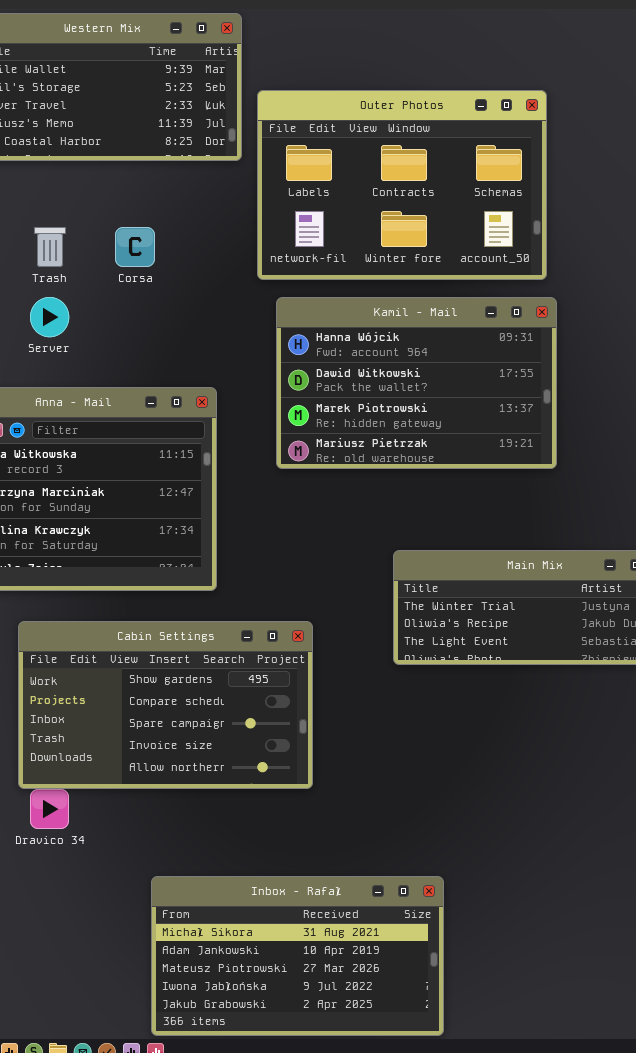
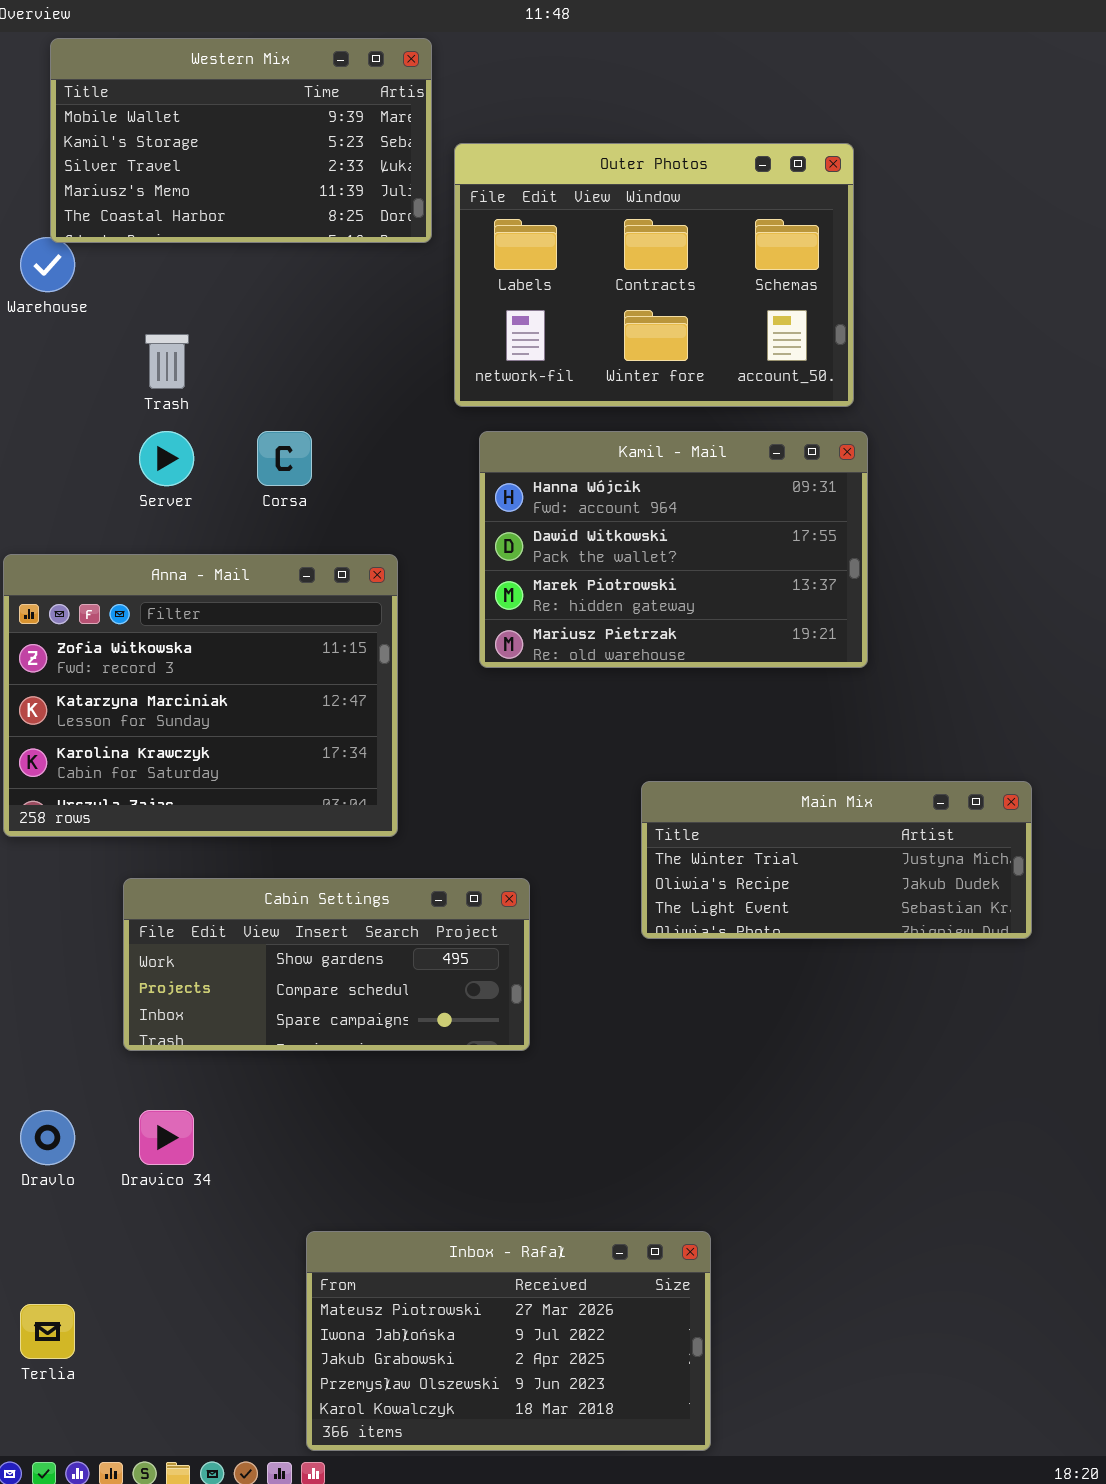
Corsa: [115,227,155,267] -> [257,431,312,486], moved
Cabin Settings: [18,621,313,789] -> [123,878,530,1051], resized
Inbox - Rafał: [151,876,444,1036] -> [306,1231,711,1451], scrolled down 2 rows

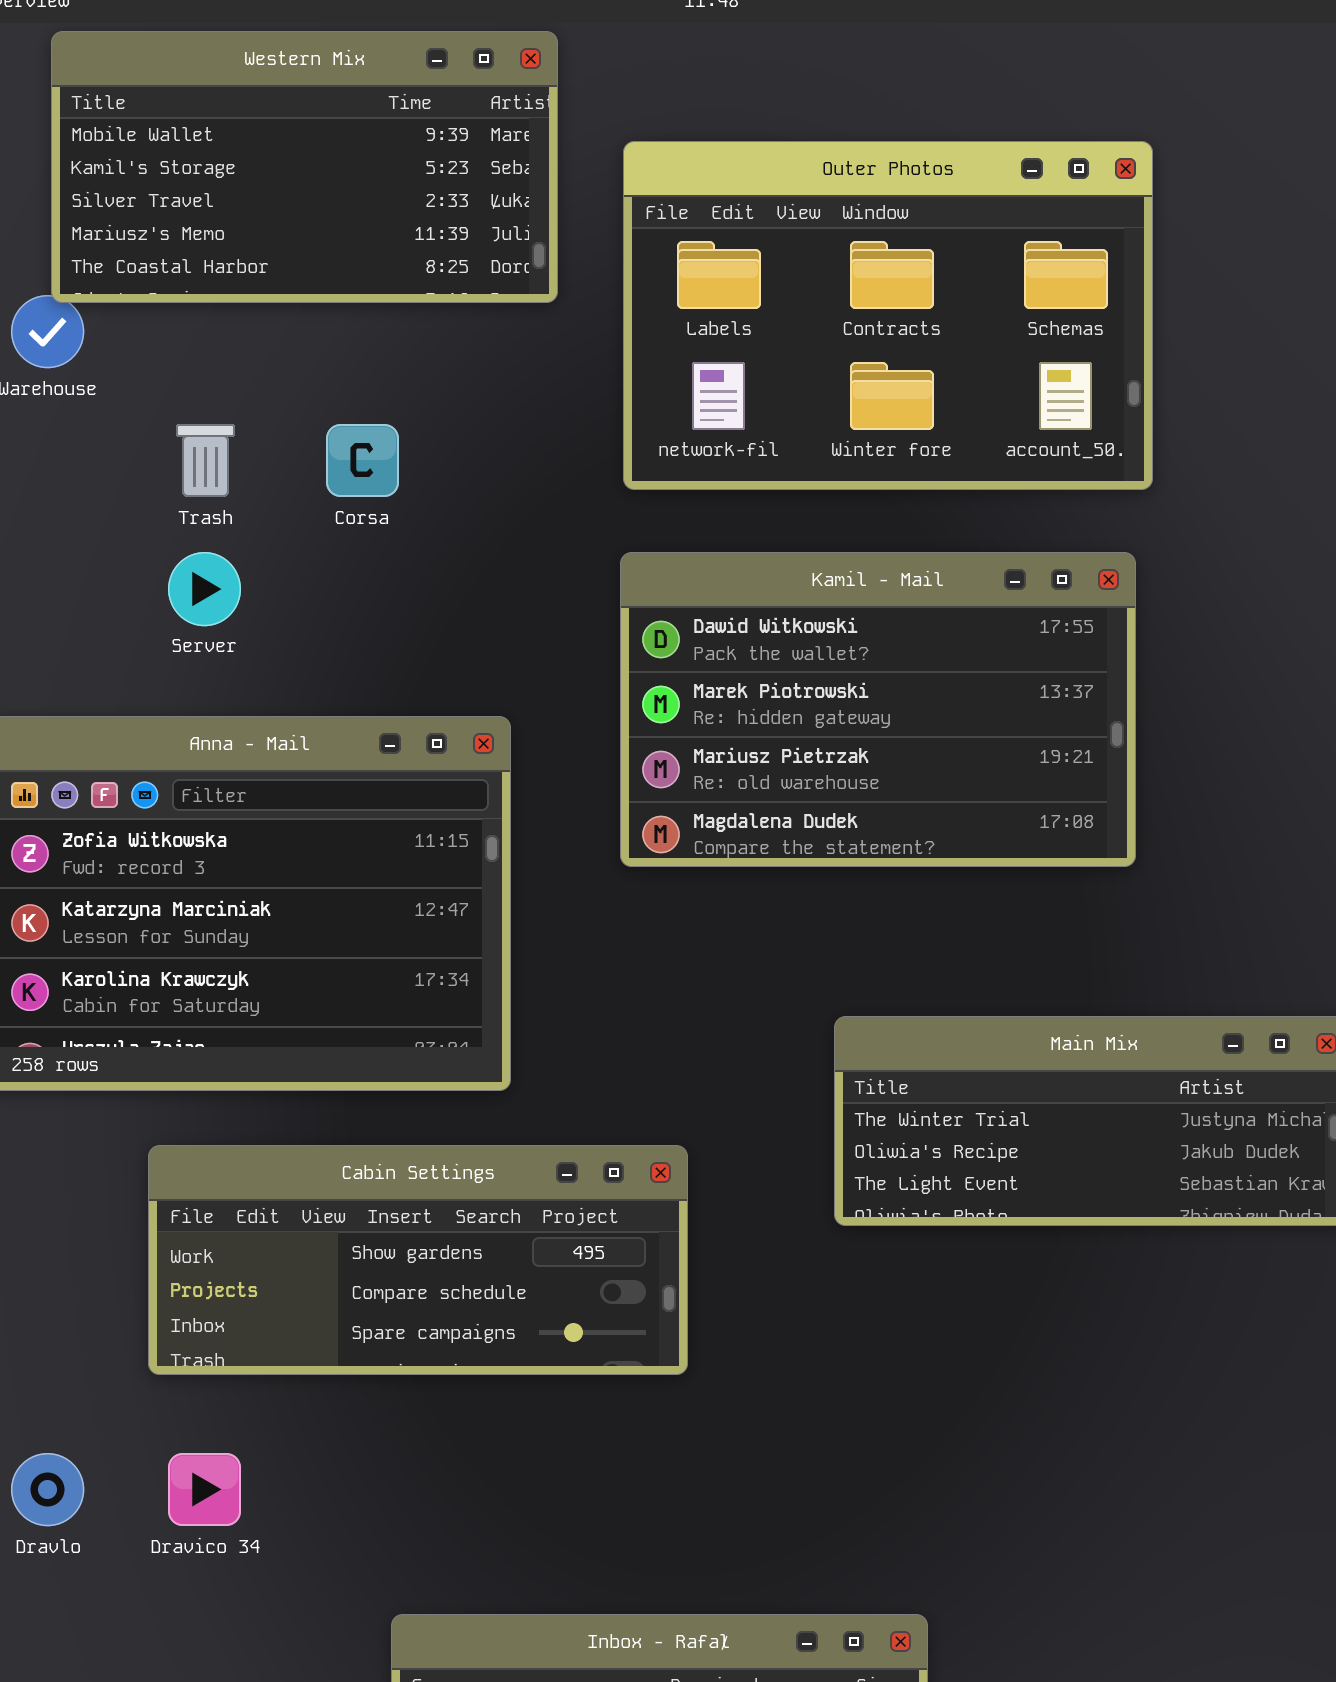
Outer Photos: [454,143,854,407] -> [623,141,1153,490], moved
Corsa: [257,431,312,486] -> [326,424,399,497], moved
Kamil - Mail: [479,431,868,668] -> [620,552,1136,867], scrolled down 1 row

